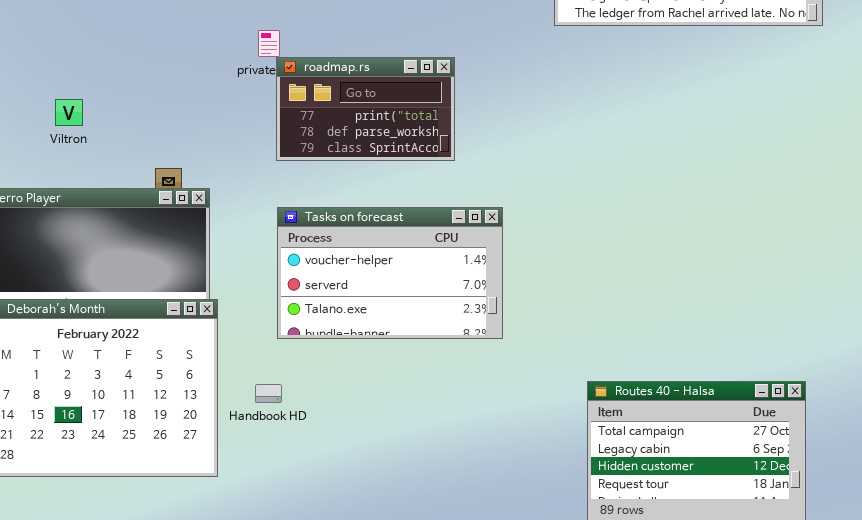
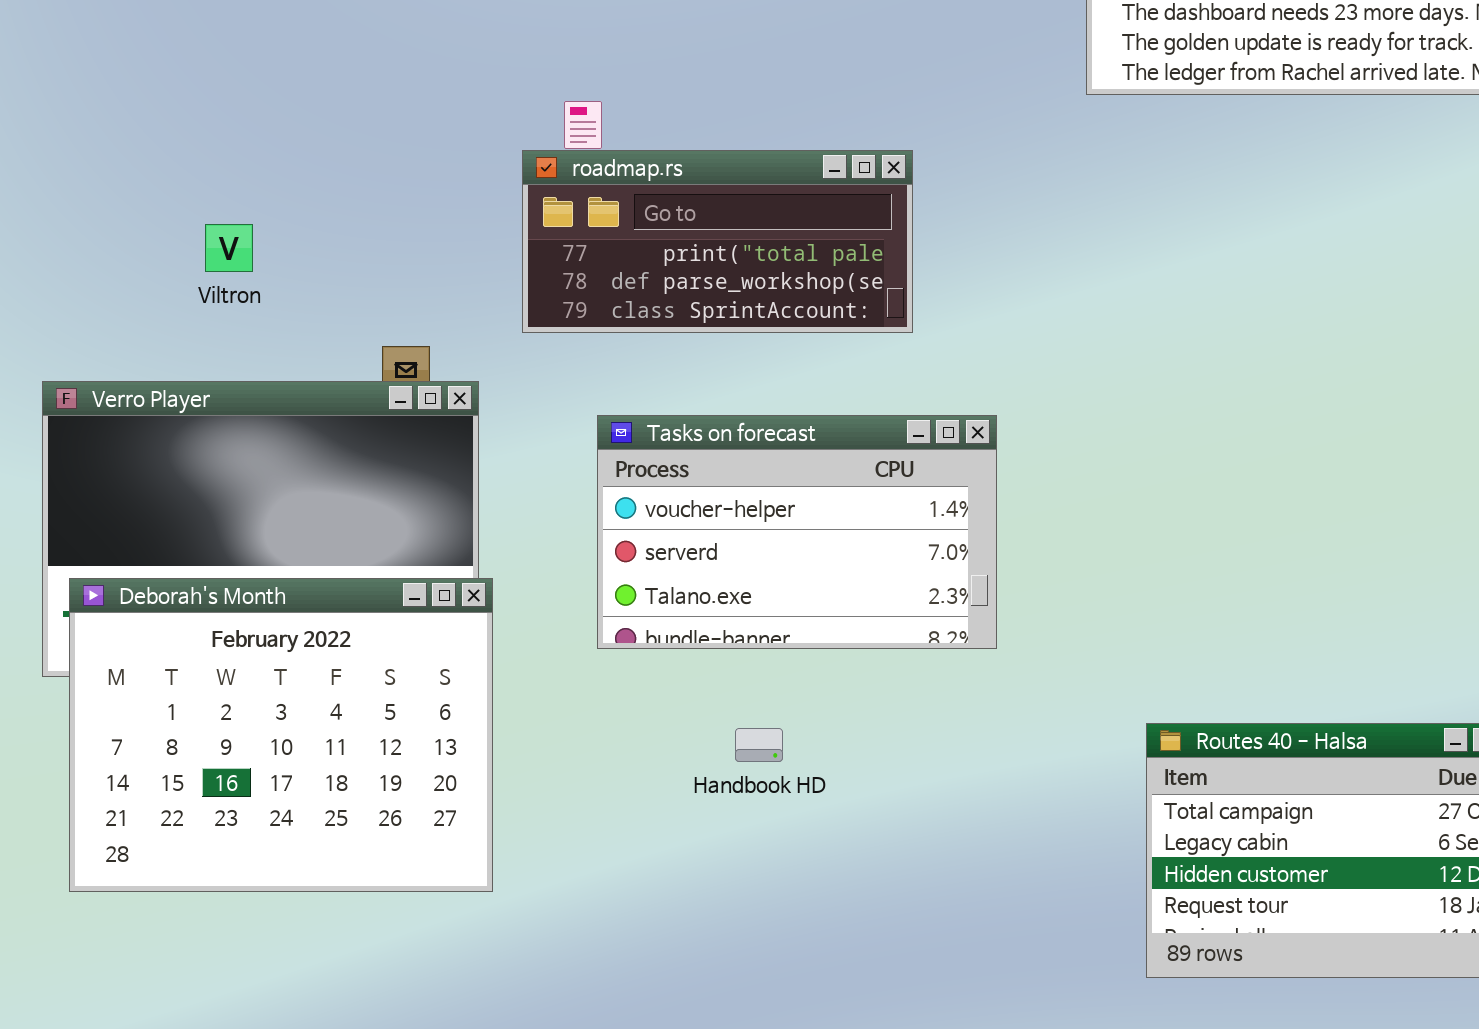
roadmap.rs: [276,57,455,161] -> [522,150,913,333], resized
Handbook HD: [255,384,282,403] -> [735,728,783,762], moved

